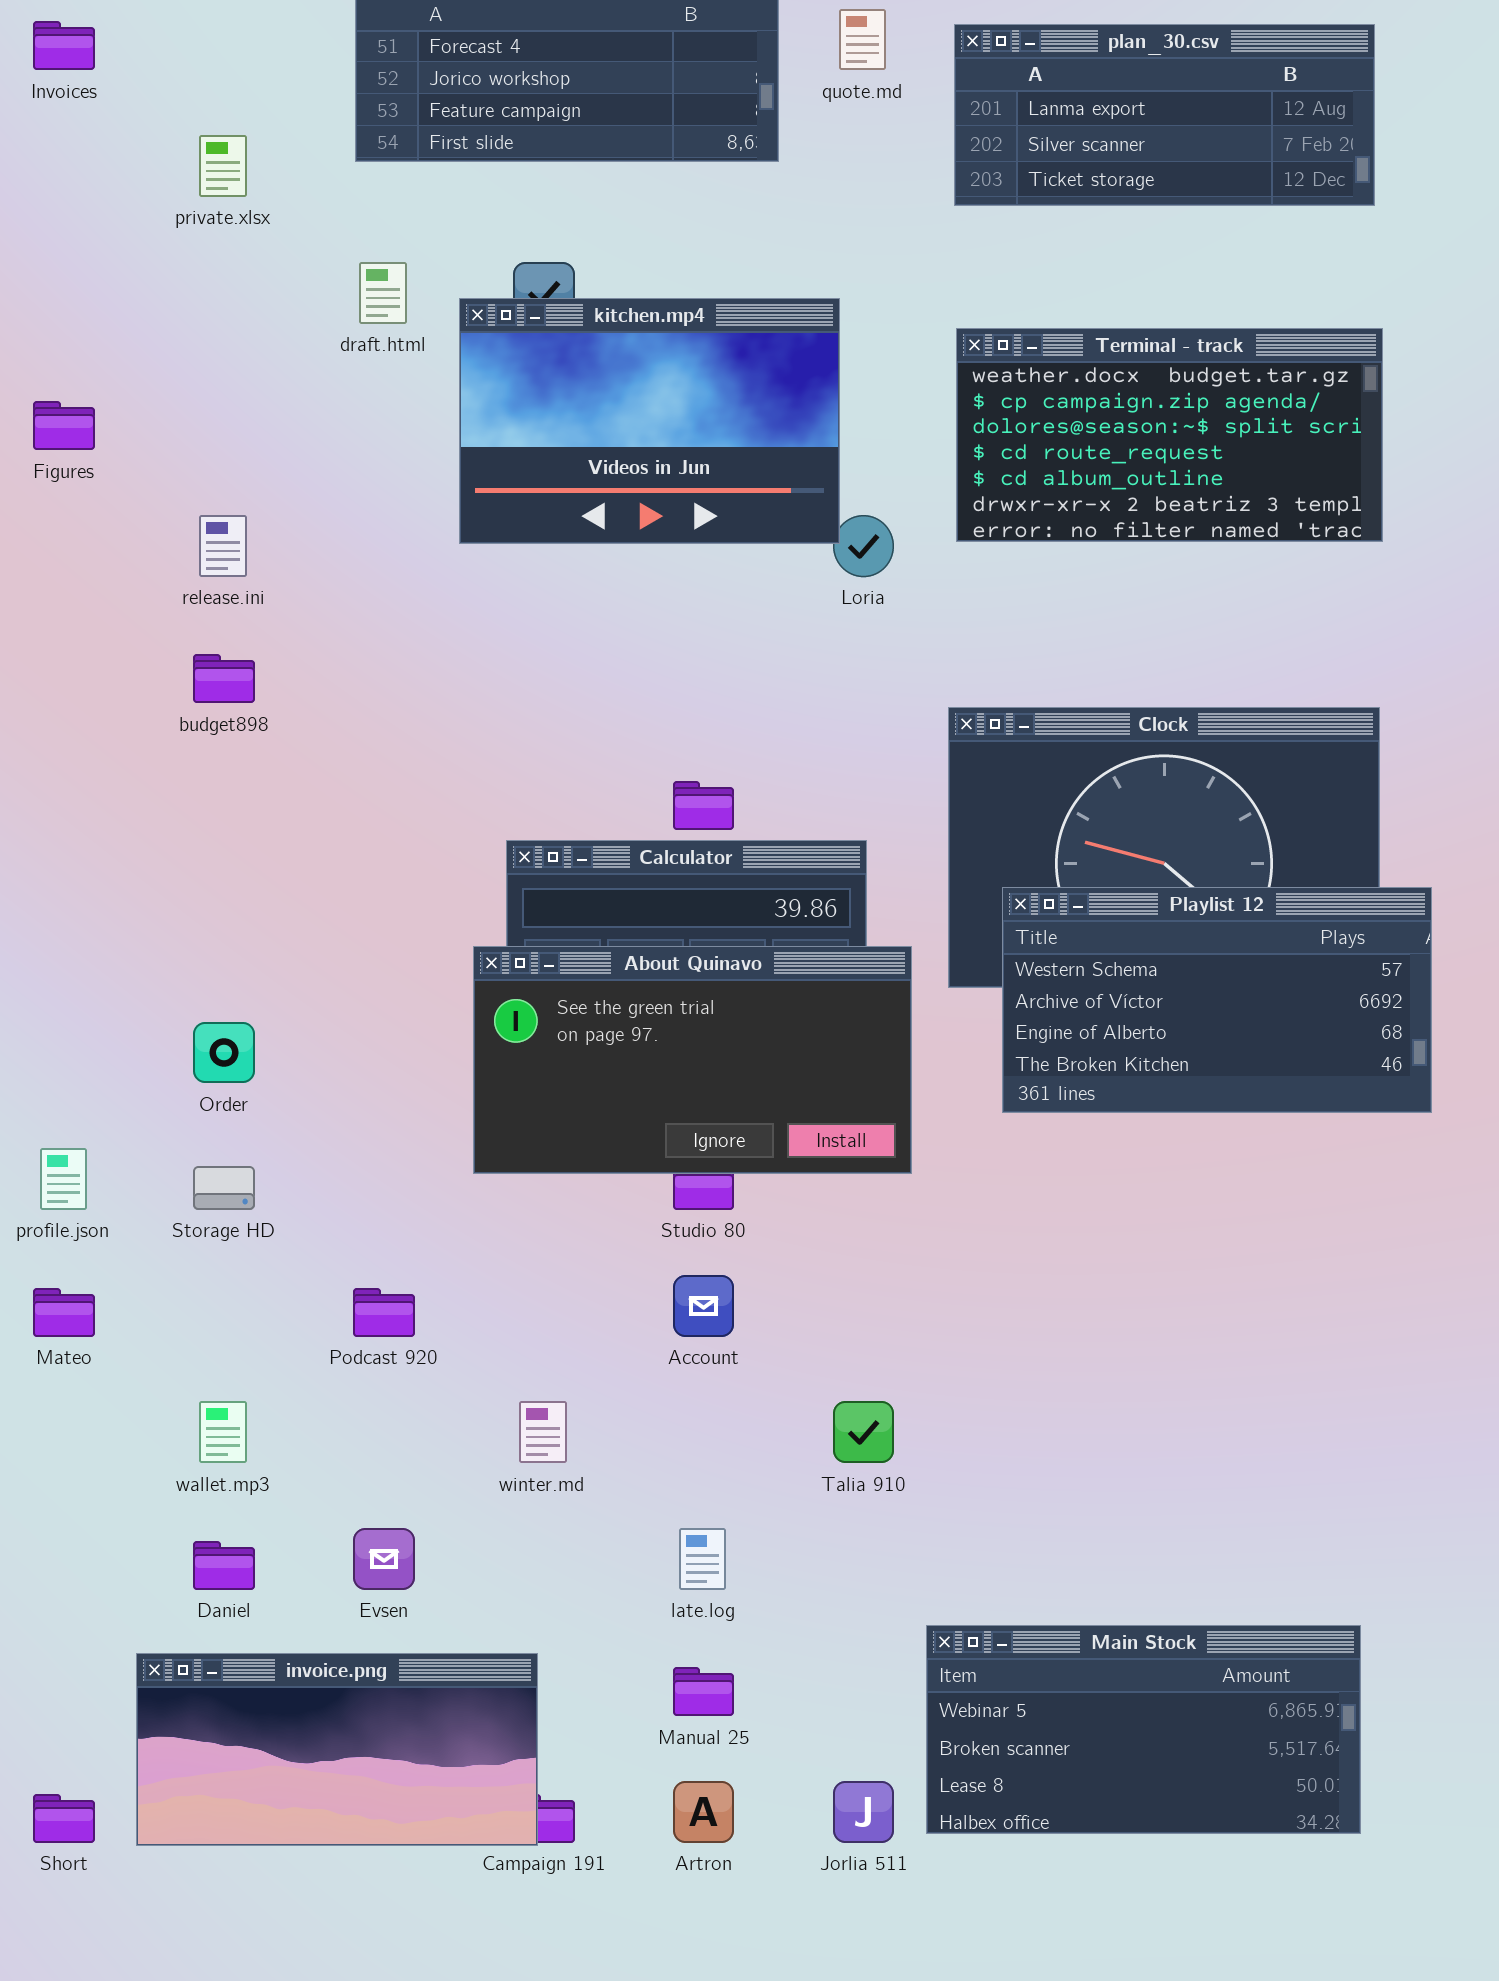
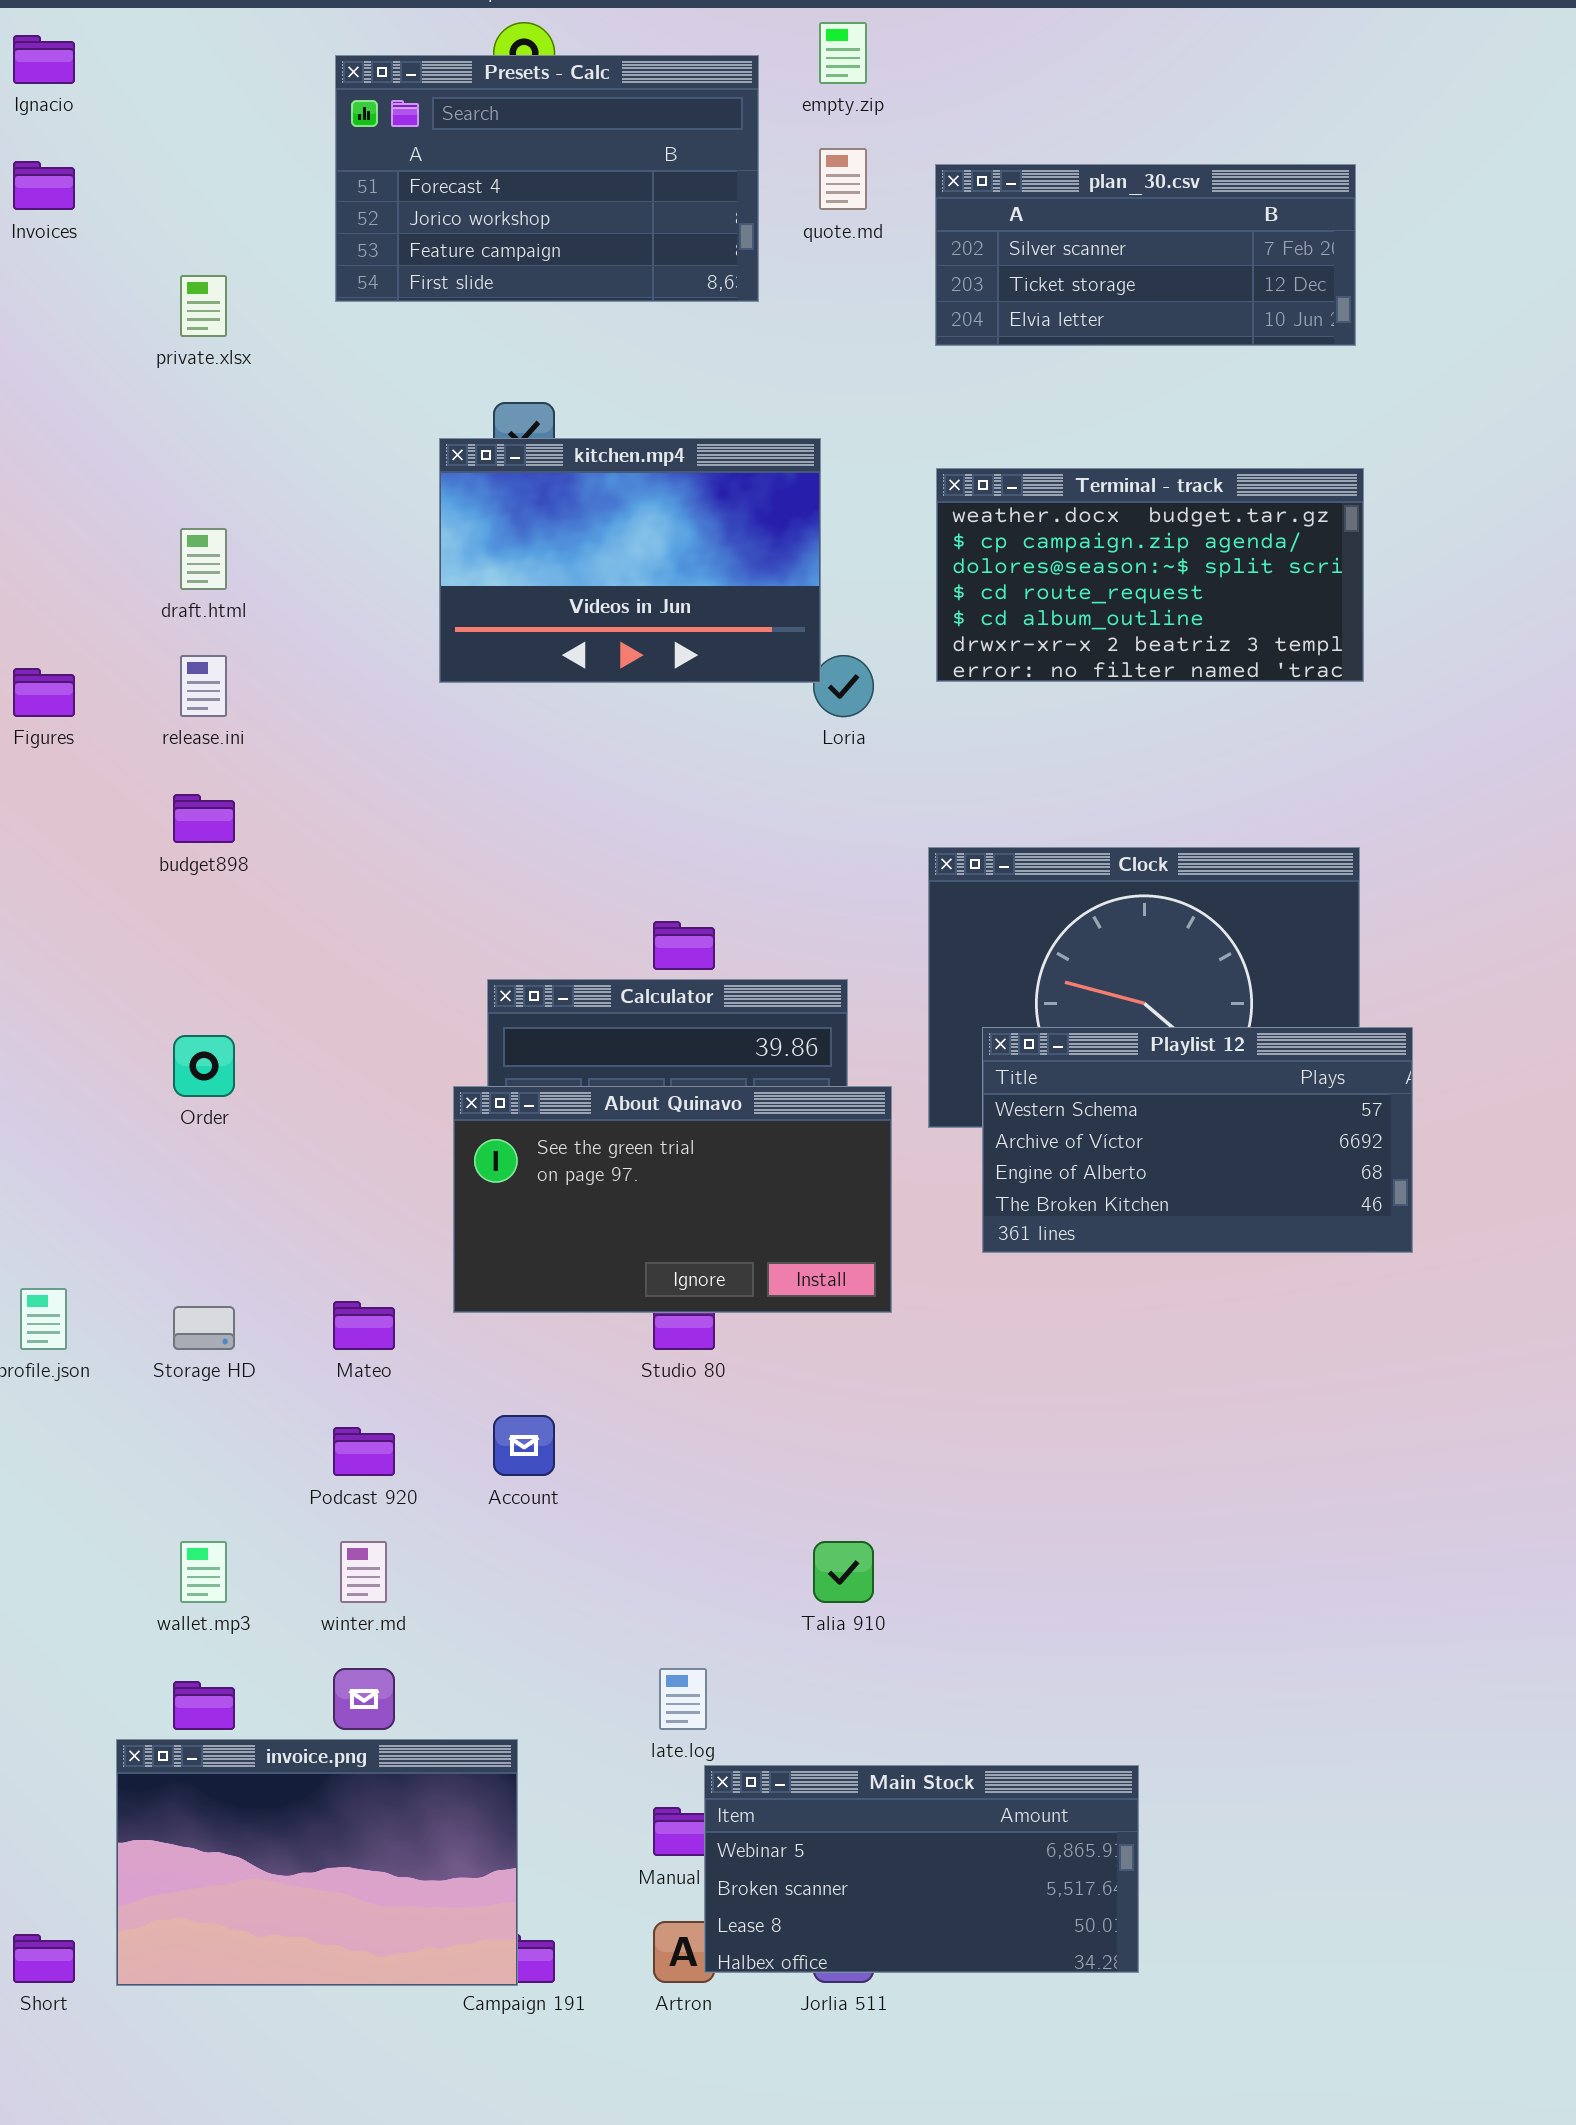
plan_30.csv: [954,24,1375,206] -> [935,164,1356,346], scrolled down 1 row
draft.html: [359,262,407,324] -> [180,528,227,590], moved
Figures: [33,401,95,450] -> [13,668,75,717], moved
Order: [193,1022,255,1083] -> [173,1035,235,1097], moved
Account: [673,1275,734,1337] -> [493,1415,555,1476], moved
Mateo: [33,1288,95,1337] -> [333,1301,395,1350], moved
winter.md: [519,1401,567,1463] -> [340,1541,387,1603], moved
Main Stock: [926,1625,1361,1834] -> [704,1765,1139,1973], moved
invoice.png: [136,1653,538,1846] -> [116,1739,518,1986], resized

